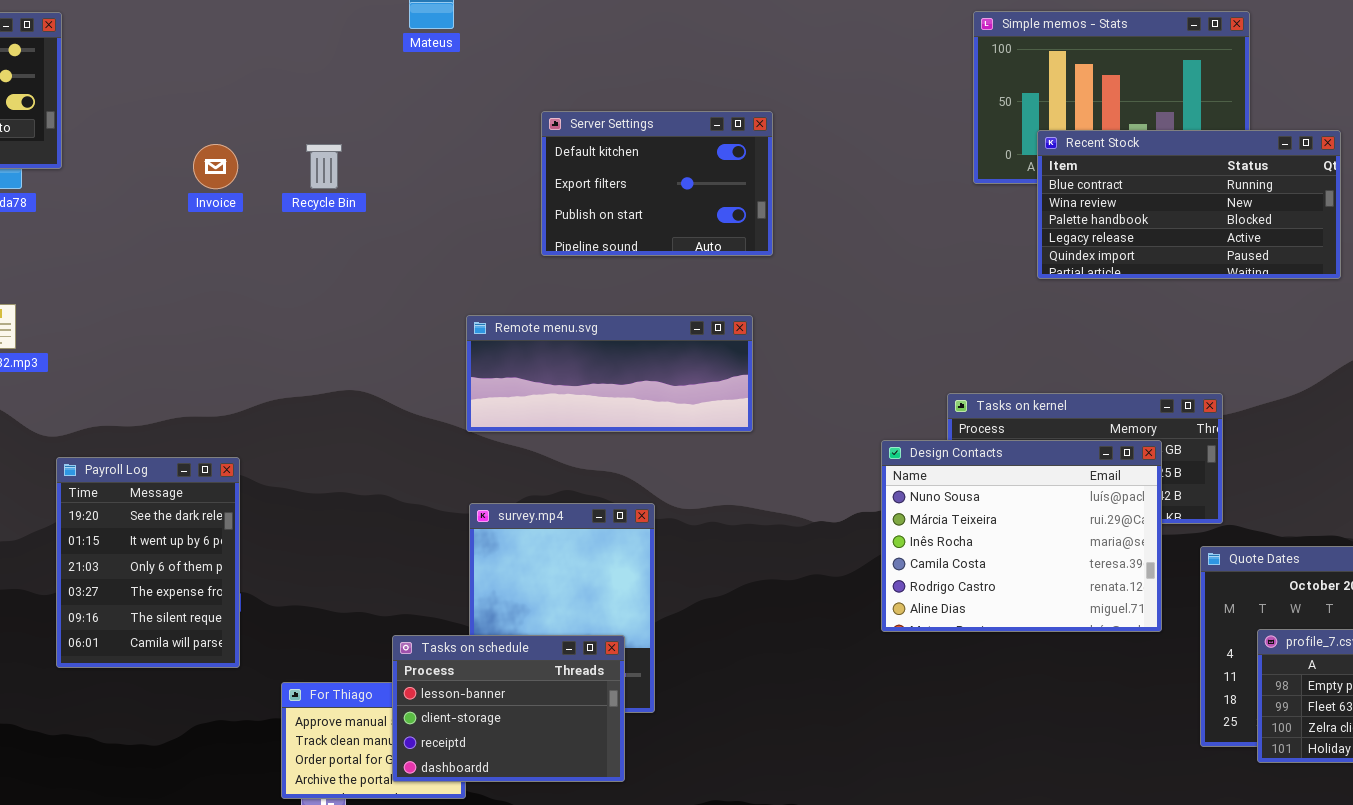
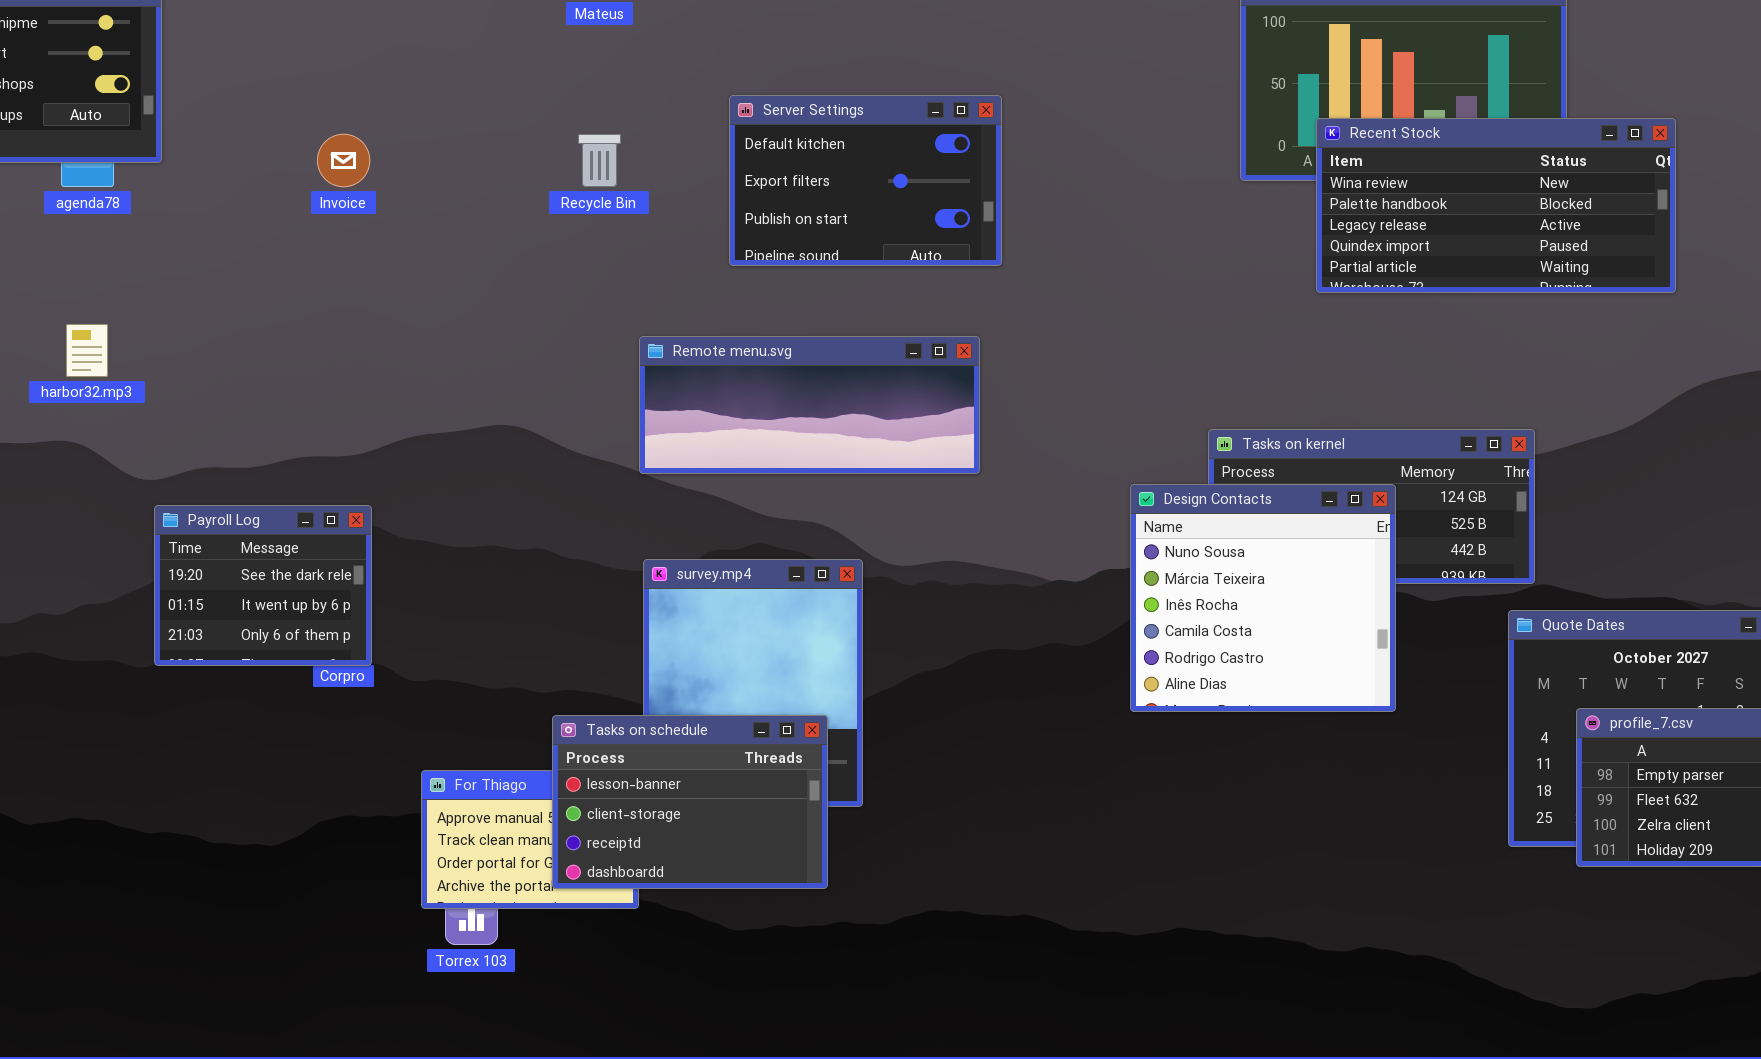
Recent Stock: [1037,130,1341,279] -> [1316,118,1676,293], scrolled down 1 row
Recycle Bin: [306,144,342,189] -> [578,134,621,187], moved
Design Contacts: [881,440,1162,632] -> [1130,484,1396,712], resized
Payroll Log: [56,457,240,668] -> [154,505,372,666], resized

